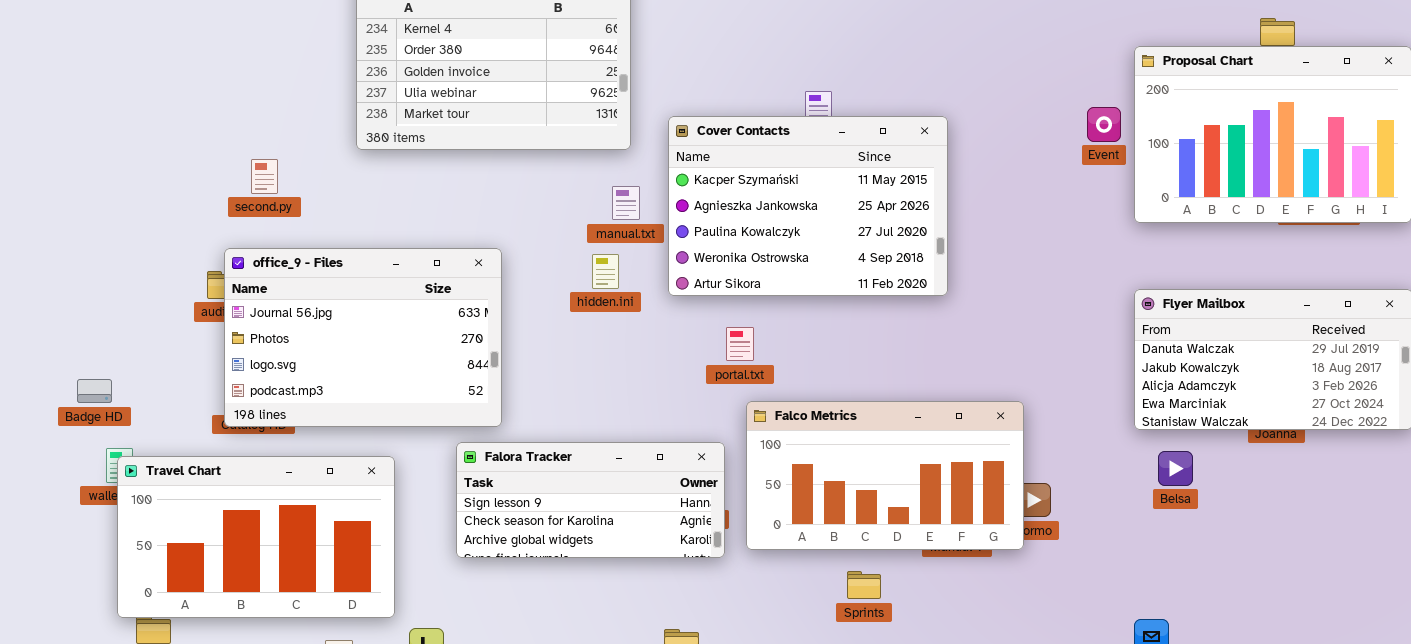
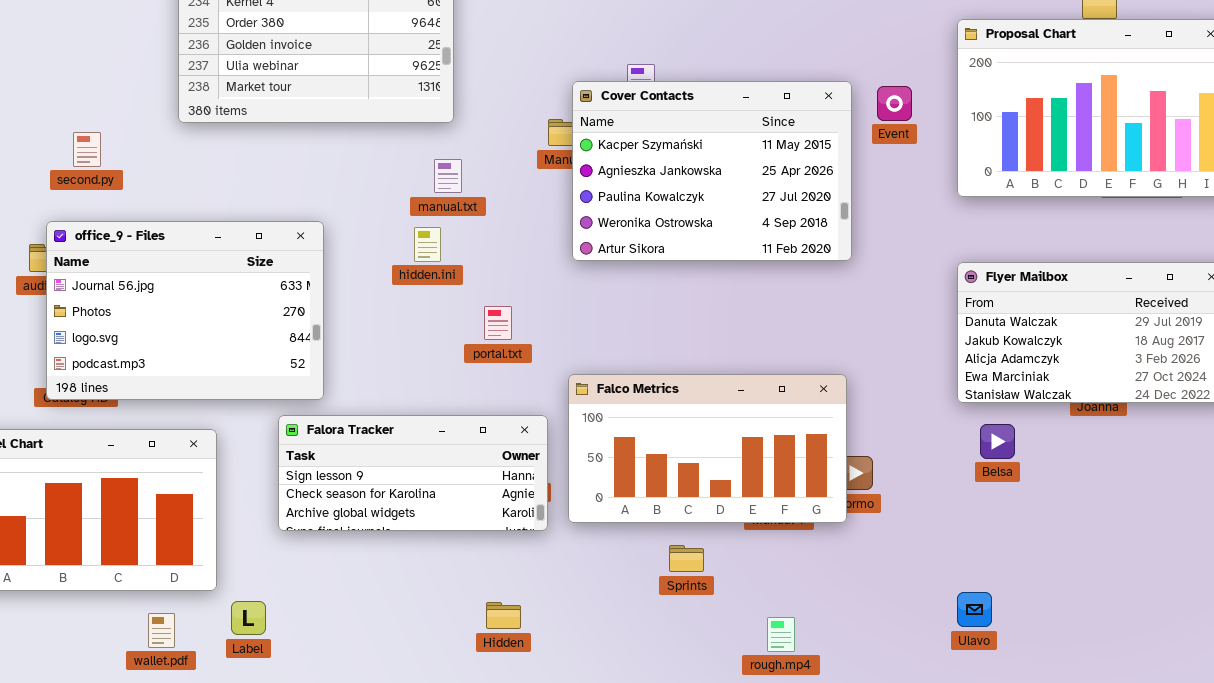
Event: [1087,107,1121,142] -> [877,86,912,121], moved
Cover Contacts: [668,116,948,296] -> [572,81,852,261], moved
portal.txt: [726,327,754,361] -> [484,306,512,340], moved

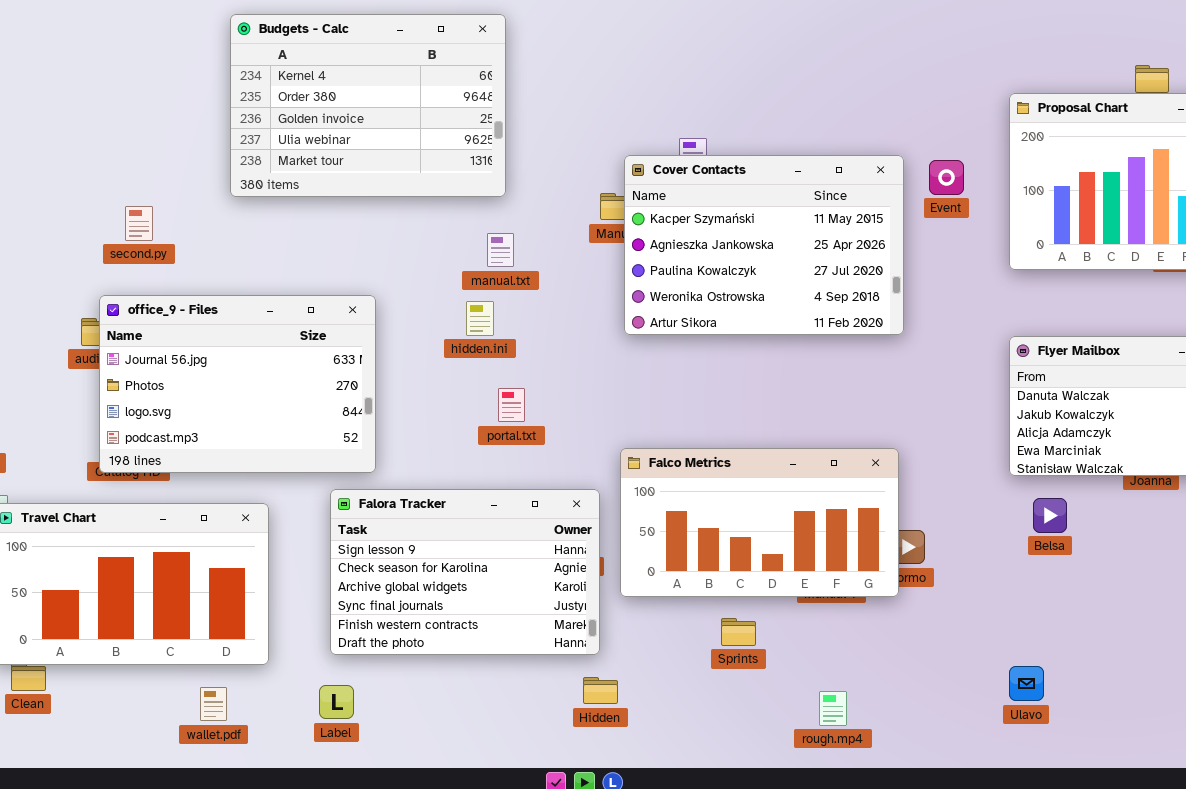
portal.txt: [484,306,512,340] -> [498,388,525,422], moved
Falora Tracker: [278,415,548,531] -> [330,489,600,655], resized
Label: [231,601,266,635] -> [319,685,354,719], moved
Hidden: [486,602,521,629] -> [583,677,618,704], moved

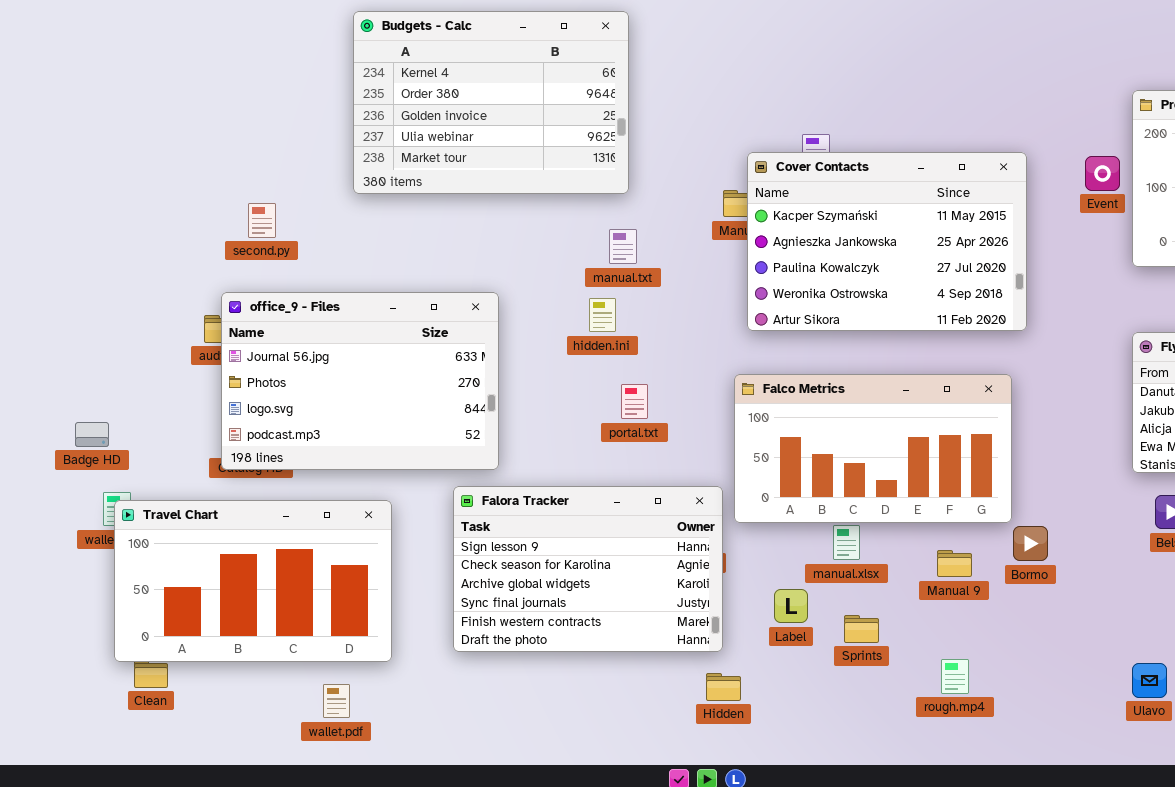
Event: [929,160,964,195] -> [1085,156,1120,191], moved
Falco Metrics: [620,448,899,597] -> [734,374,1012,523], moved
Label: [319,685,354,719] -> [774,589,808,623], moved
rough.mp4: [819,691,847,726] -> [941,659,969,694], moved

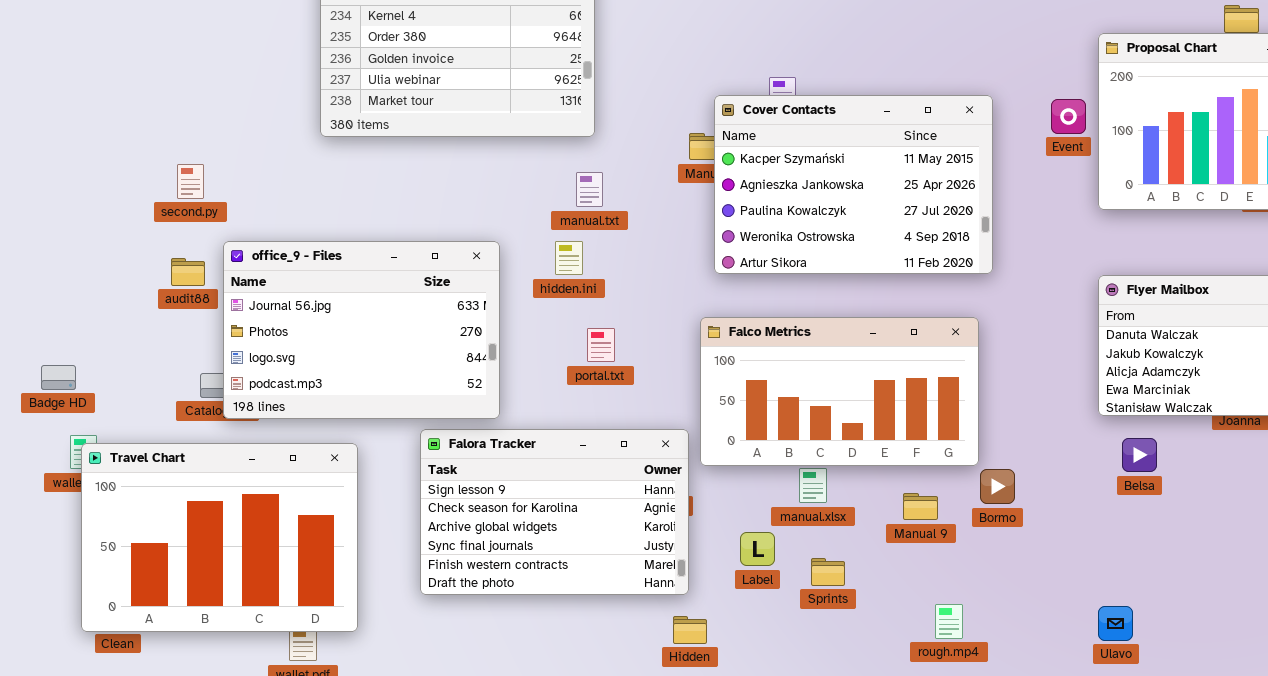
second.py: [248,203,276,238] -> [177,164,204,199], moved
office_9 - Files: [221,292,499,470] -> [223,241,500,419], moved
Travel Chart: [114,500,392,662] -> [81,443,358,632], resized
rough.mp4: [941,659,969,694] -> [935,604,963,639], moved

